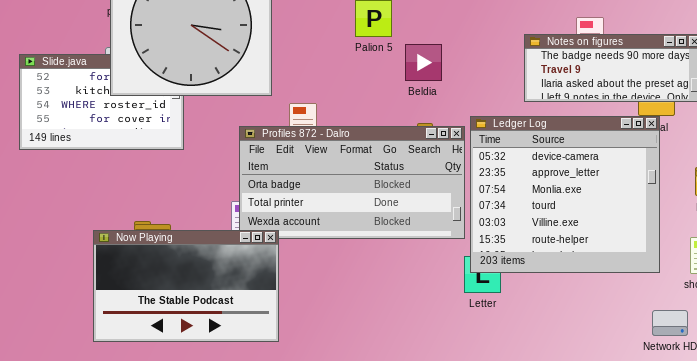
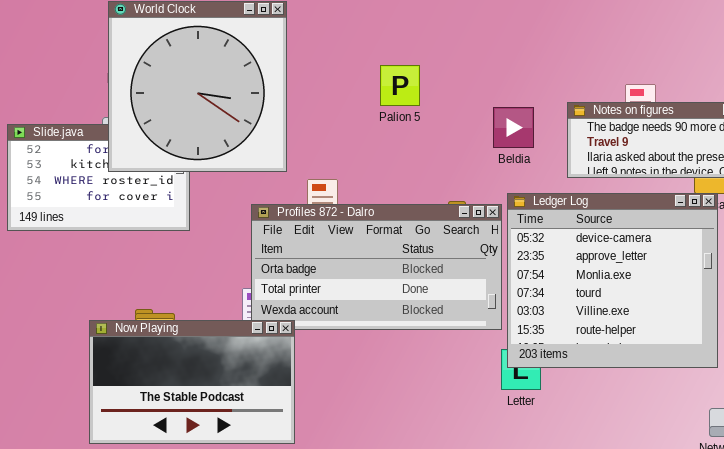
Beldia: [405,44,442,81] -> [493,107,534,148], moved

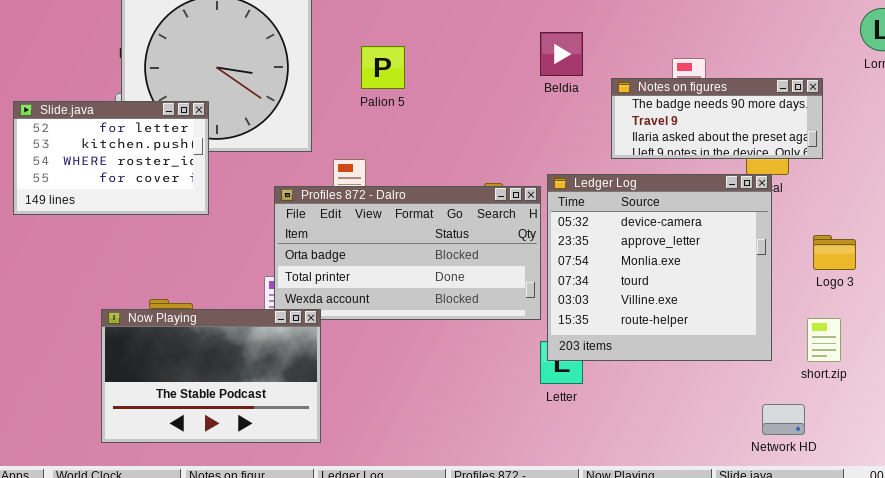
Palion 5: [380,65,420,106] -> [361,46,405,89], moved
Beldia: [493,107,534,148] -> [540,32,583,76], moved
Slide.java: [7,124,190,231] -> [13,101,209,215], raised

